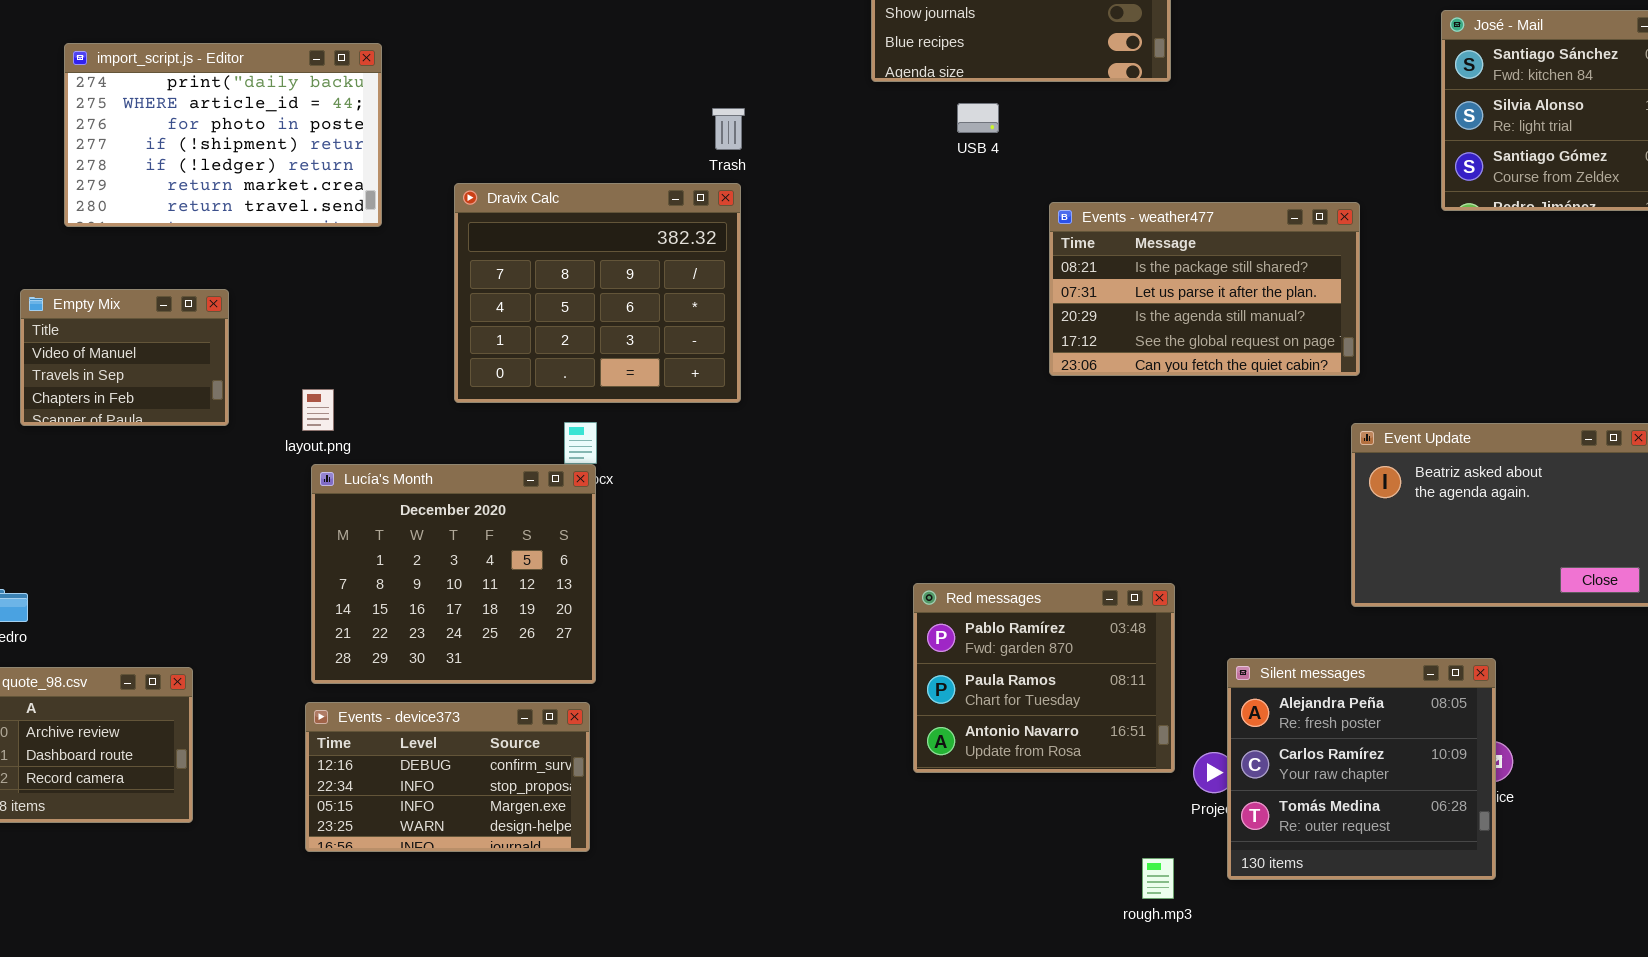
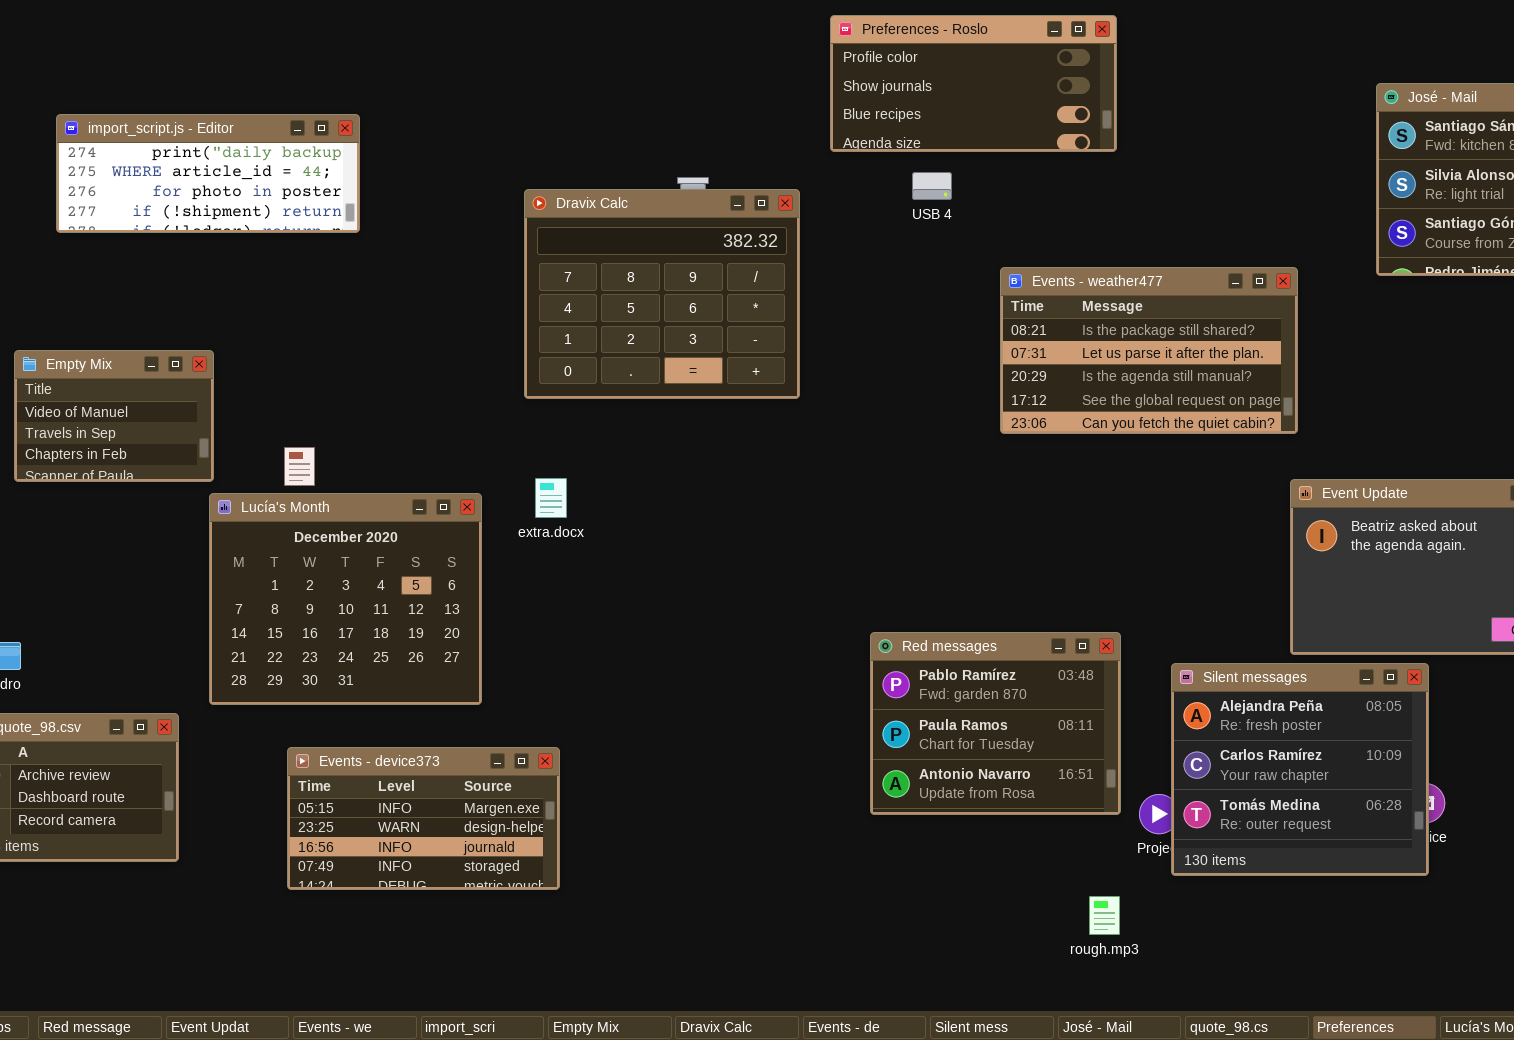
import_script.js - Editor: [64,43,382,227] -> [56,114,360,233], resized
Dravix Calc: [454,183,741,403] -> [524,189,800,399], moved
Lucía's Month: [311,464,596,684] -> [209,493,482,705], moved
Silent messages: [1227,658,1496,880] -> [1171,663,1429,876], moved
Events - device373: [305,702,590,852] -> [287,747,560,890], scrolled down 2 rows

